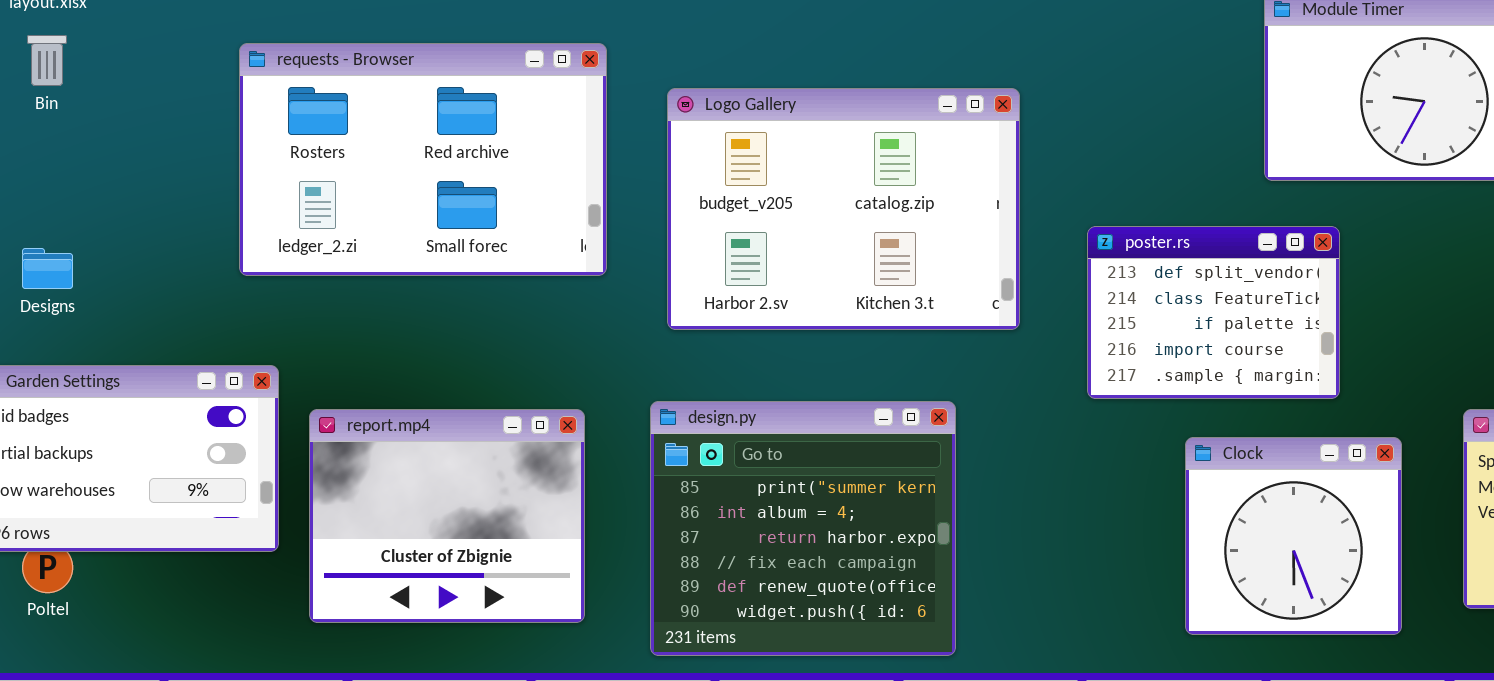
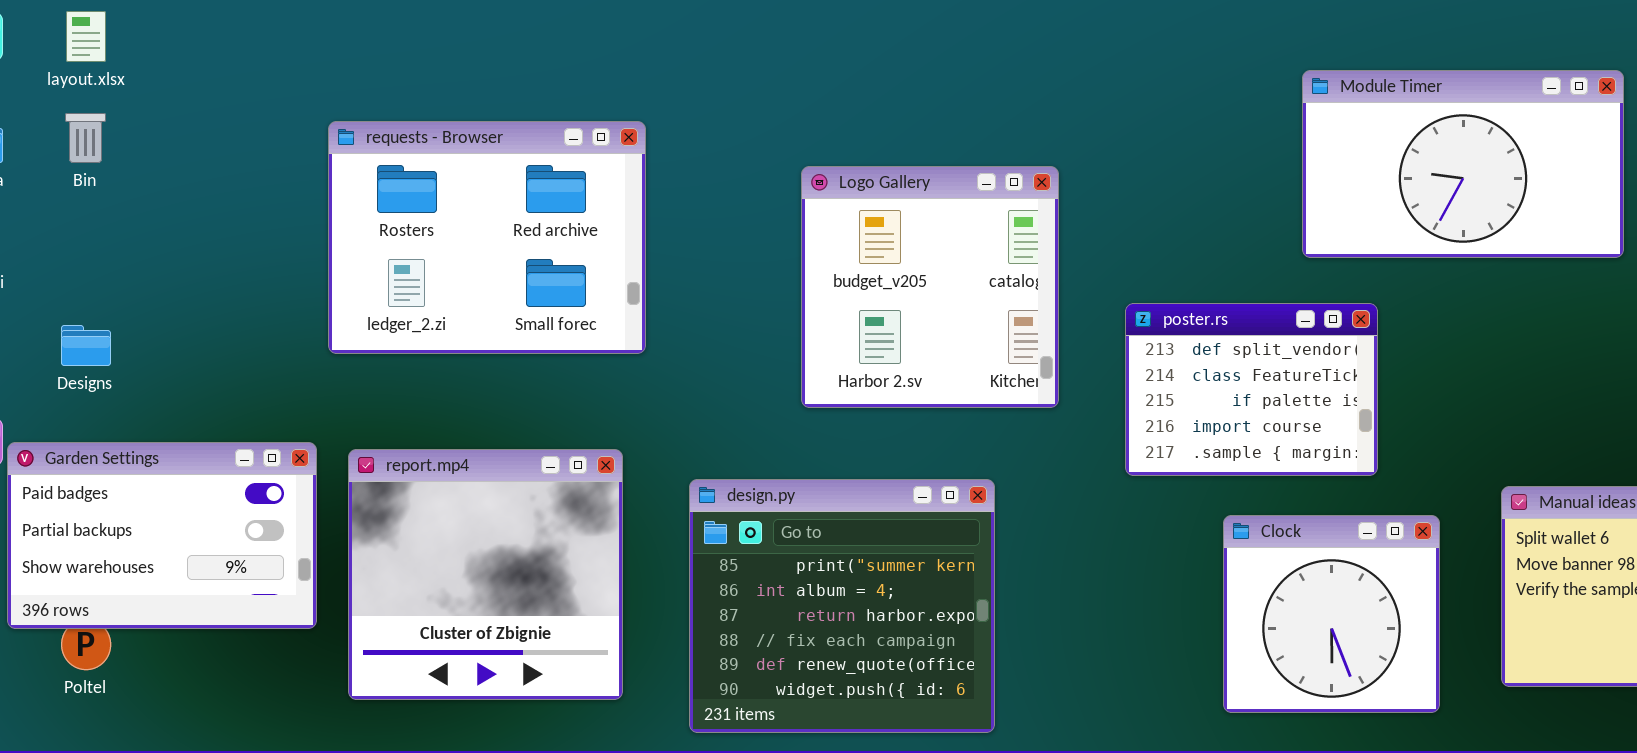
requests - Browser: [239,43,607,276] -> [328,121,646,354], resized
Logo Gallery: [667,88,1020,330] -> [801,166,1059,408], resized
report.mp4: [309,409,585,623] -> [348,449,623,700], resized

